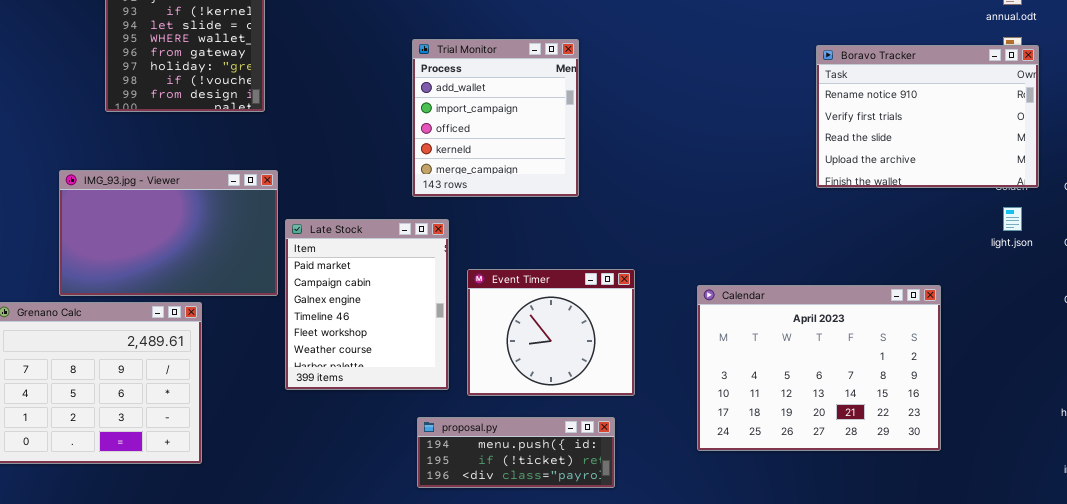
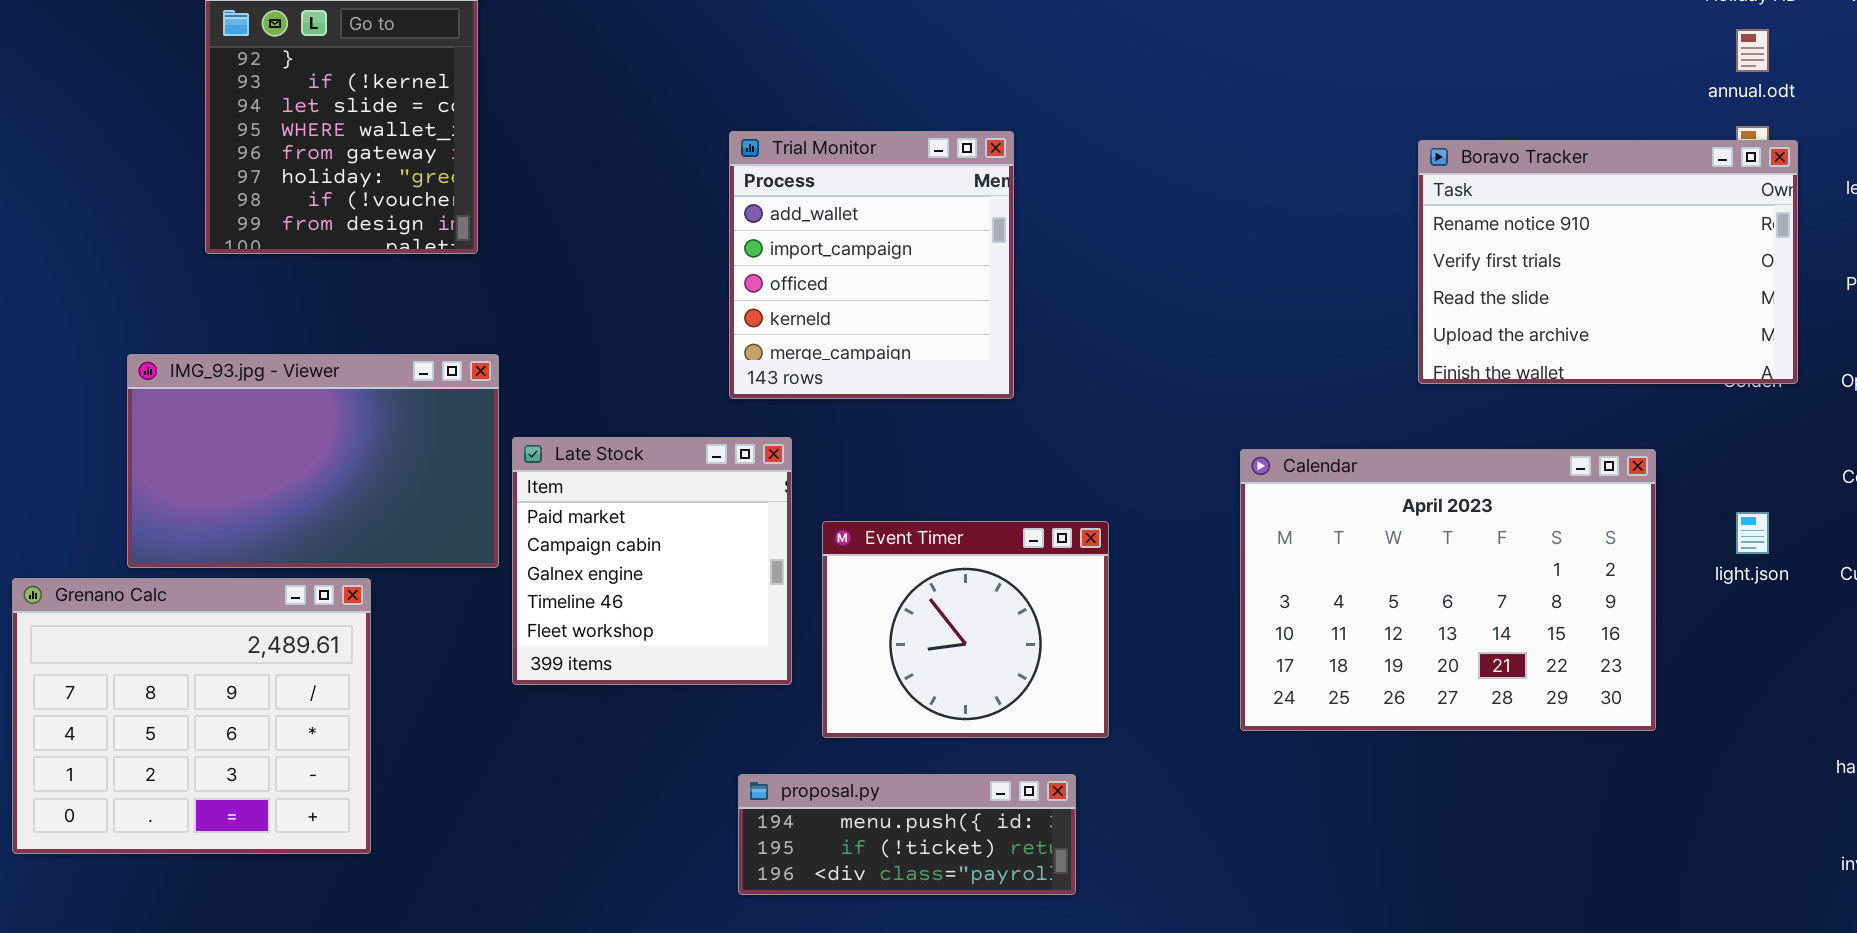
light.json: [1003,207,1022,231] -> [1736,512,1769,554], moved
Late Stock: [285,219,449,390] -> [512,437,792,685], resized
Calendar: [697,285,941,451] -> [1240,449,1656,731], moved

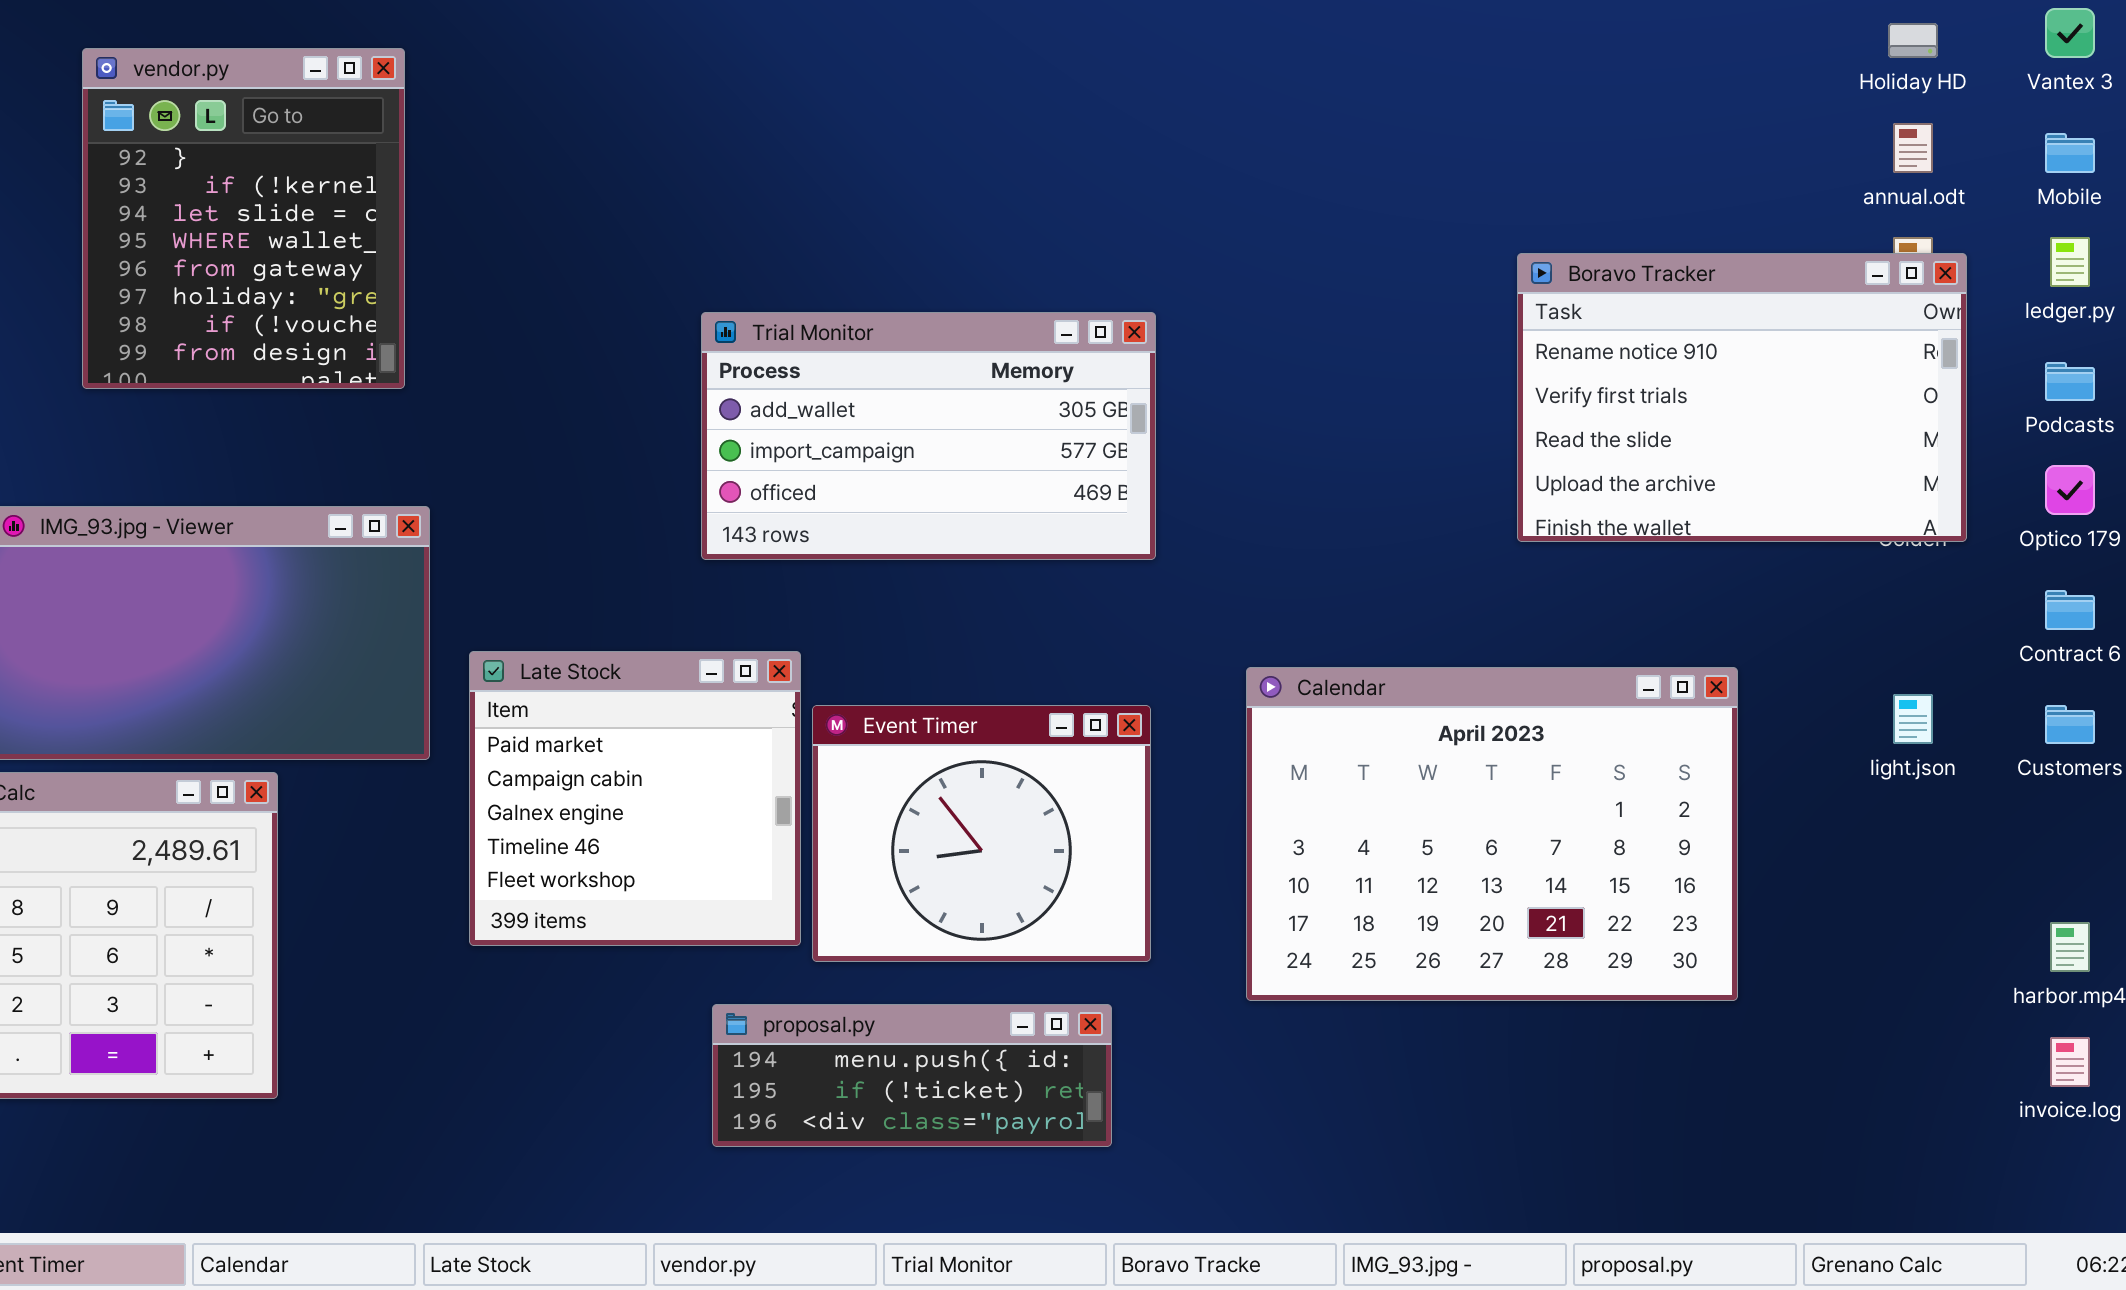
Trial Monitor: [729,131,1014,399] -> [701,312,1156,560], resized
Late Stock: [512,437,792,685] -> [469,651,801,946], moved
Calendar: [1240,449,1656,731] -> [1246,667,1738,1001], moved

